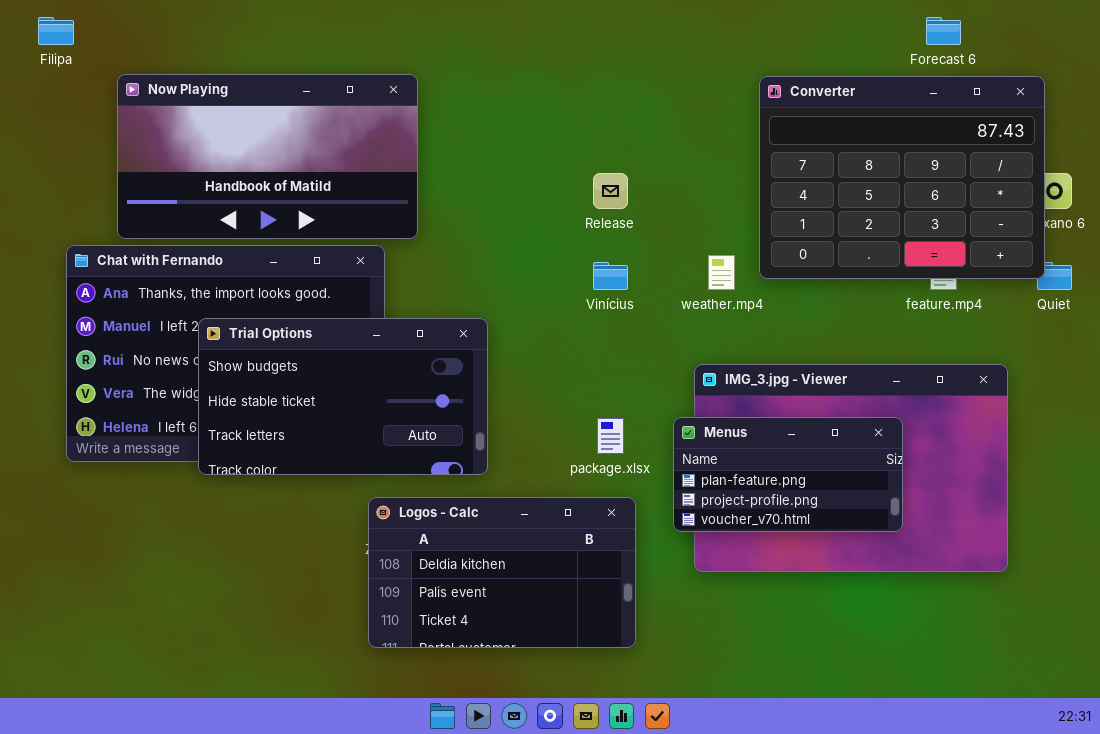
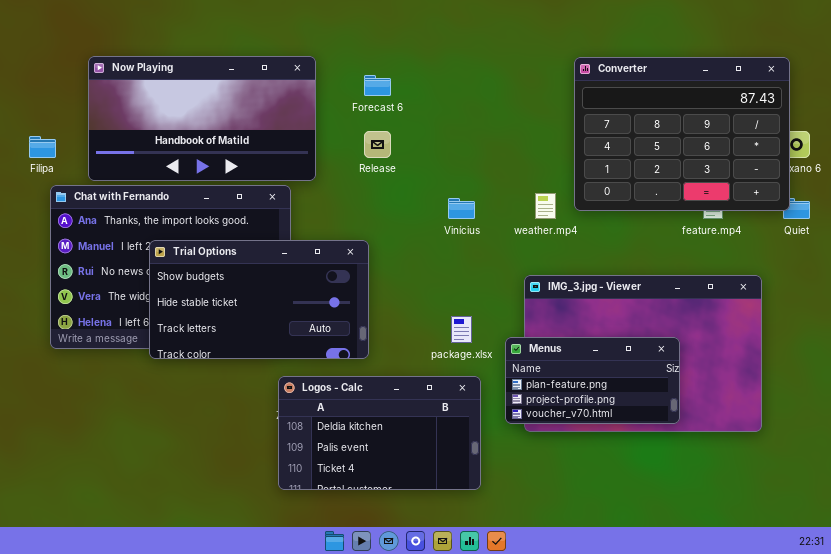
Filipa: [38,17,74,45] -> [29,136,56,158], moved
Forecast 6: [926,17,961,45] -> [364,75,391,96], moved
Release: [593,173,628,209] -> [364,131,391,158], moved
Menus: [673,417,903,532] -> [505,337,680,424], moved

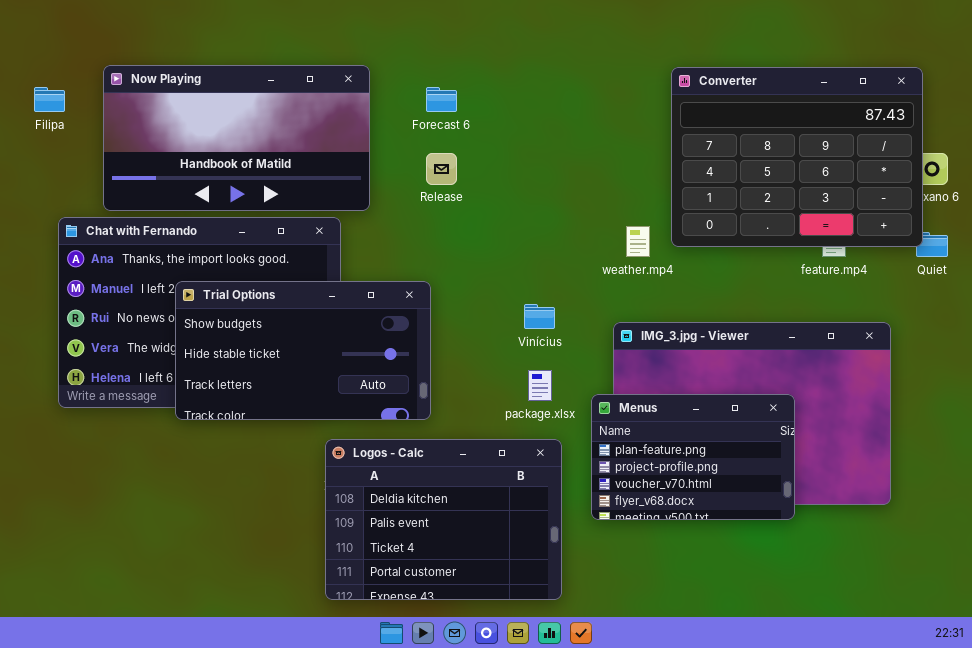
Filipa: [29,136,56,158] -> [34,87,65,112], moved
Vinícius: [448,198,475,219] -> [524,304,555,329], moved
Menus: [505,337,680,424] -> [591,394,795,520], resized
Logos - Calc: [278,376,481,490] -> [325,439,562,600], resized

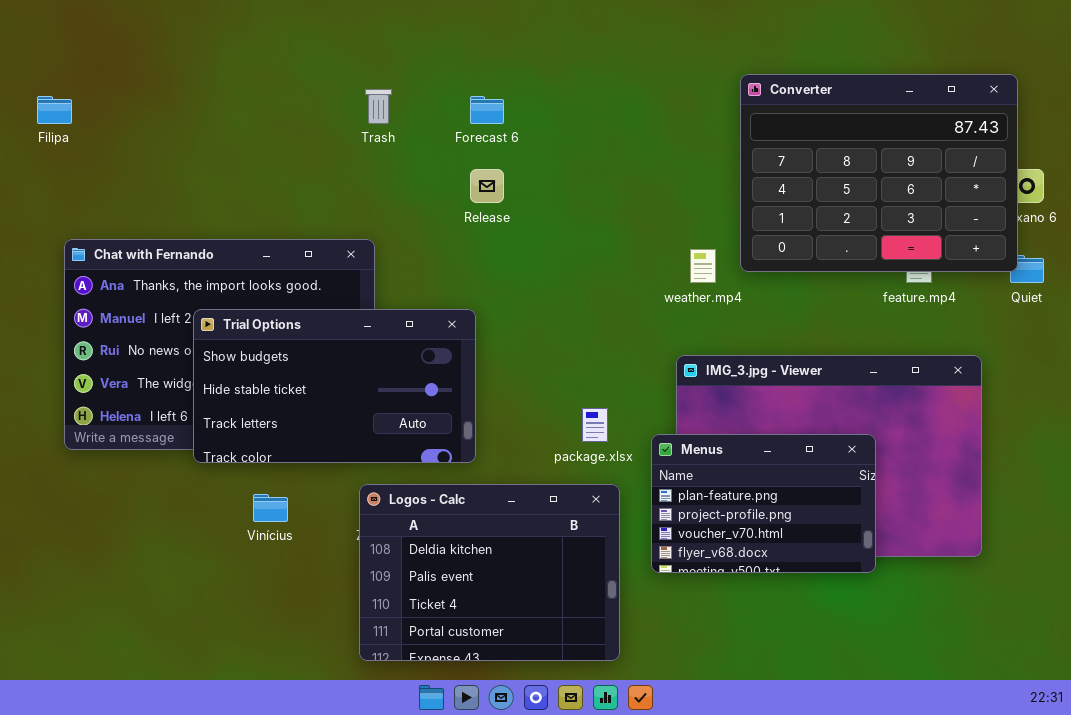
Now Playing: [103,65,370,211] -> none, closed
Vinícius: [524,304,555,329] -> [253,494,288,522], moved

